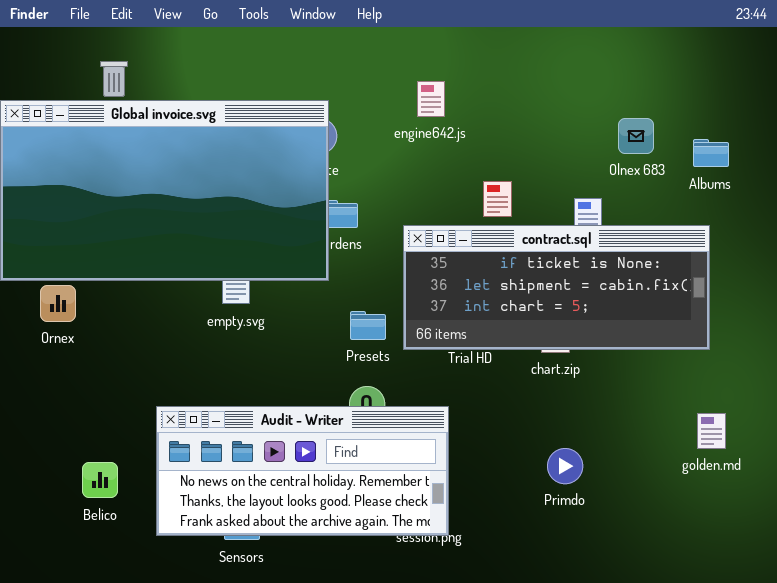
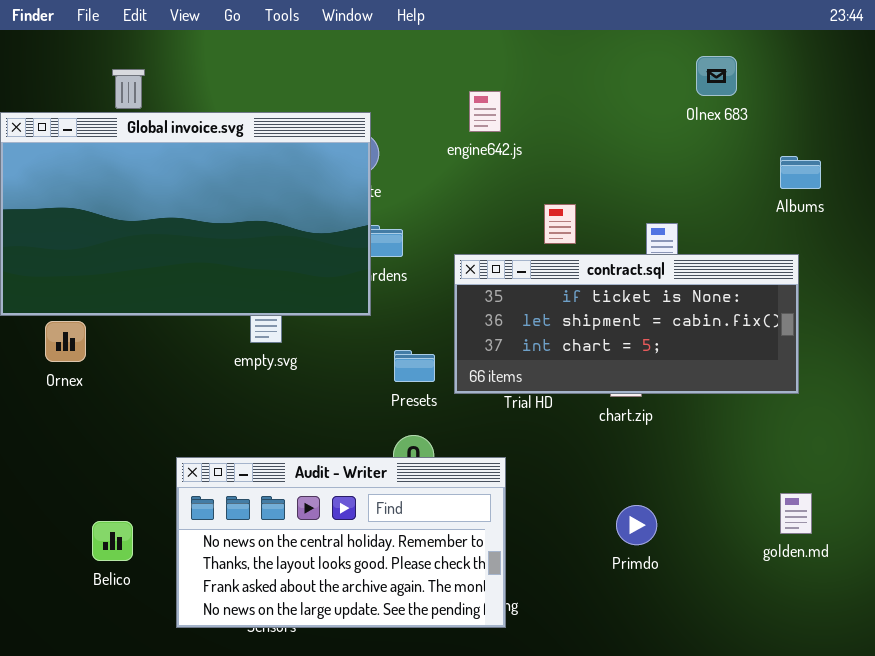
Olnex 683: [618,118,654,154] -> [696,56,737,96], moved
Audit - Writer: [156,406,449,536] -> [176,457,506,628], resized
golden.md: [697,413,726,449] -> [780,493,812,534], moved

